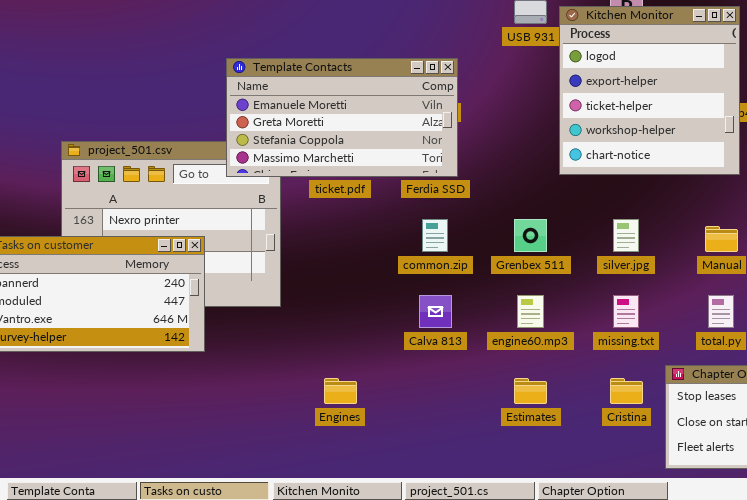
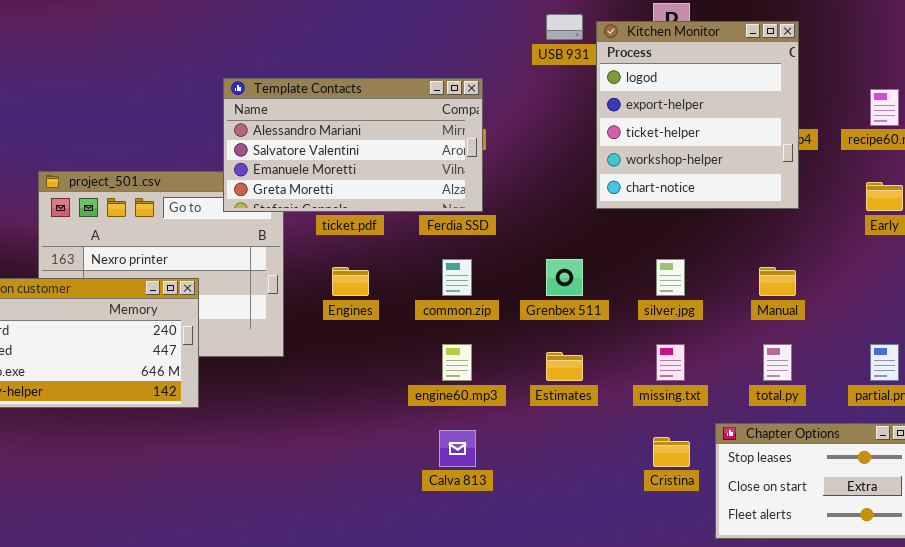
Template Contacts: [226,58,458,177] -> [223,78,483,212], scrolled up 2 rows
Calva 813: [419,295,452,328] -> [439,430,476,467], moved
engine60.mp3: [517,295,544,328] -> [442,344,472,381], moved
Engines: [324,378,357,404] -> [332,267,369,296], moved
Estimates: [514,378,547,404] -> [546,352,583,381], moved

